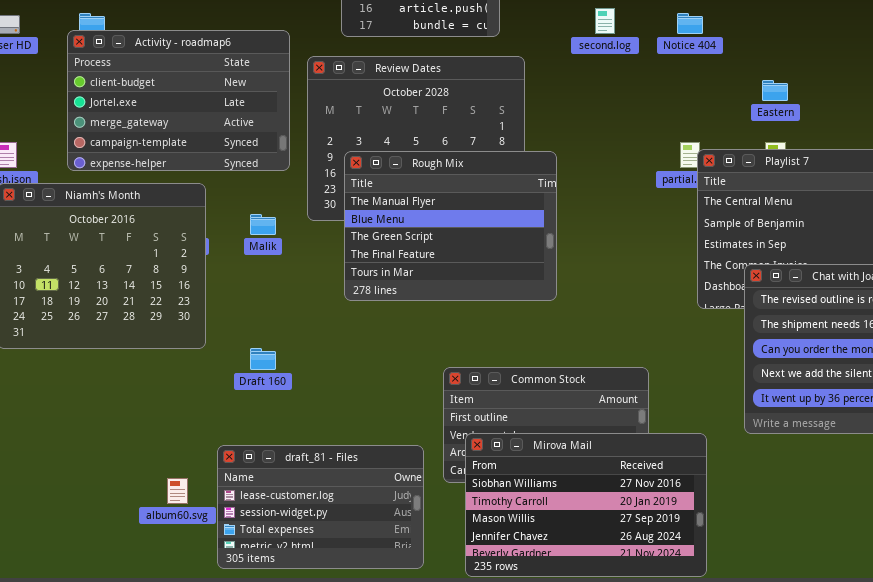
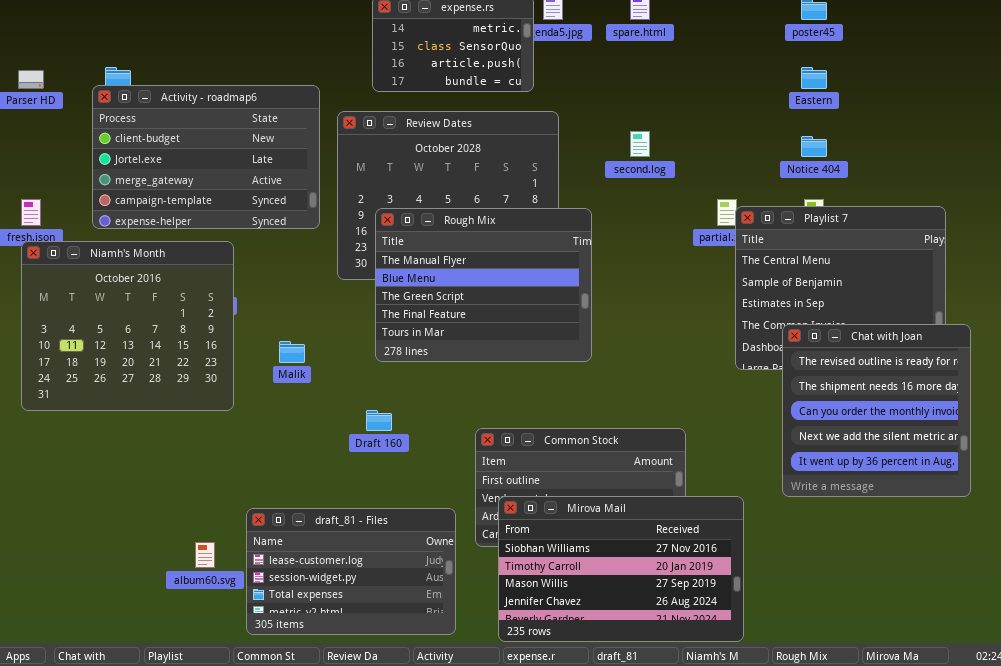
second.log: [595,8,615,34] -> [630,131,650,157], moved
Notice 404: [677,13,703,34] -> [801,136,827,157], moved
Eastern: [762,80,788,101] -> [801,67,827,89], moved
Malik: [250,214,276,235] -> [279,341,305,363], moved
Draft 160: [250,348,276,370] -> [366,410,392,431], moved

